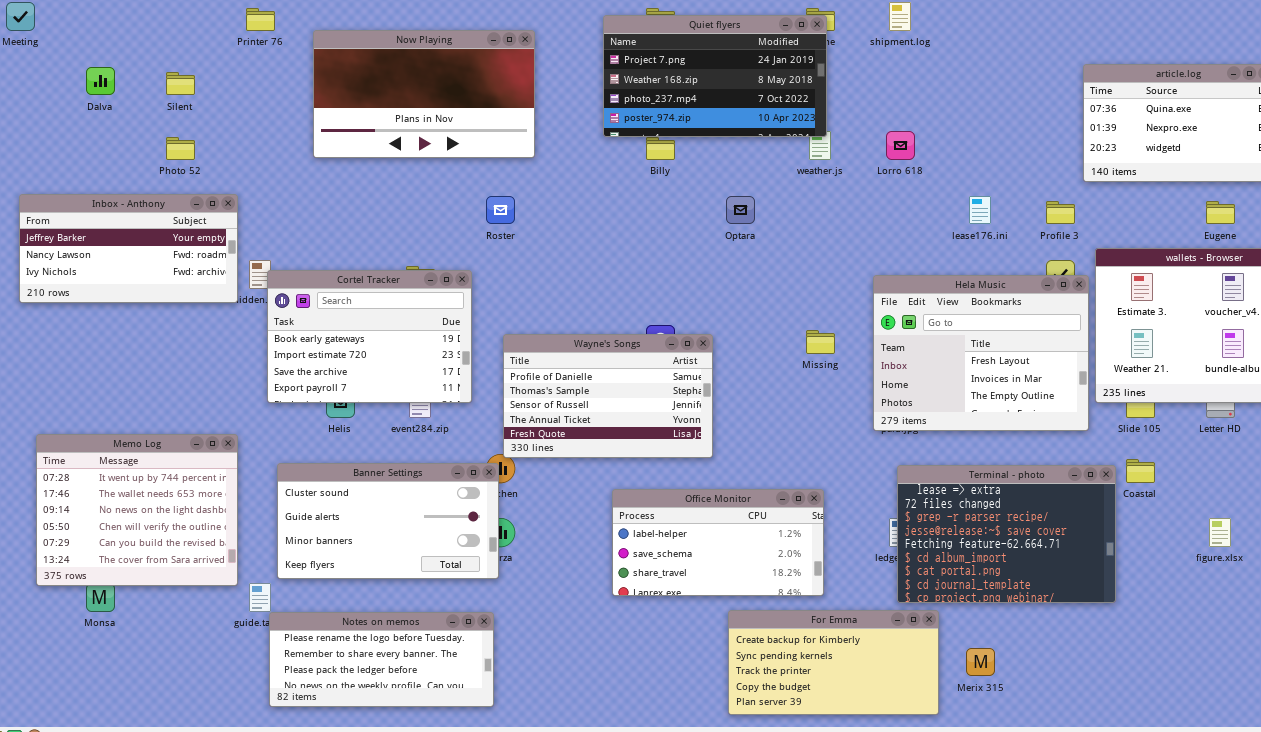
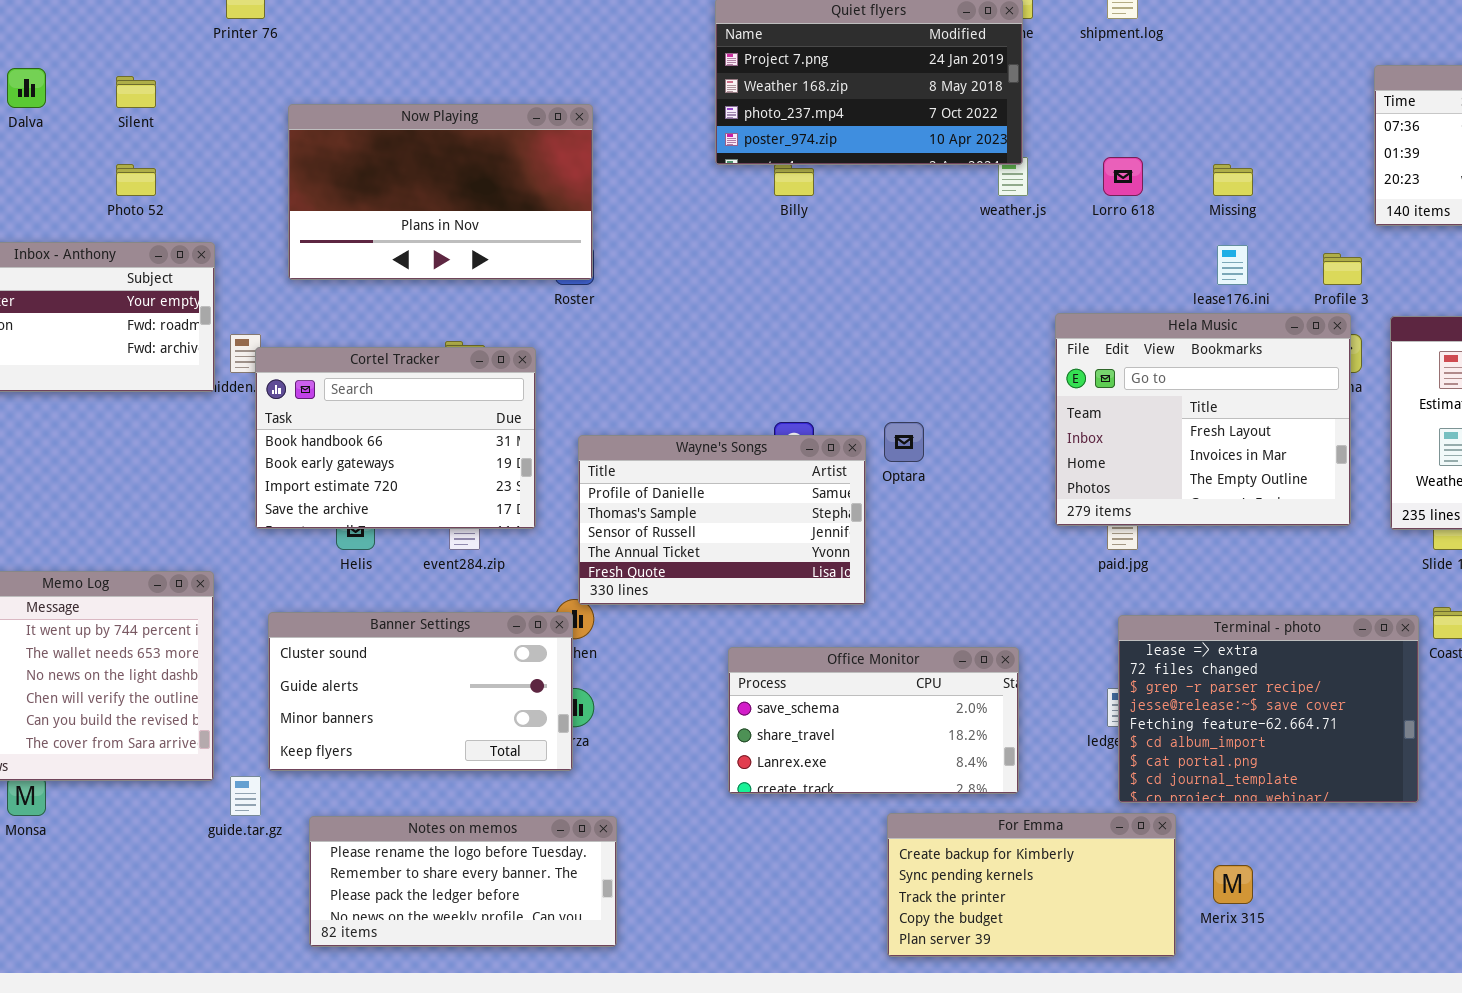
Now Playing: [313,30,535,158] -> [288,104,593,280], moved
Optara: [726,196,755,224] -> [884,422,924,462], moved
Cortel Tracker: [267,270,472,403] -> [255,347,536,529], scrolled up 1 row
Hela Music: [873,275,1089,431] -> [1055,313,1351,526], moved
Missing: [806,330,835,354] -> [1213,164,1253,196], moved
Office Monitor: [612,489,824,596] -> [728,647,1019,794], scrolled down 1 row
Notes on memos: [269,612,494,707] -> [309,816,617,947], moved

